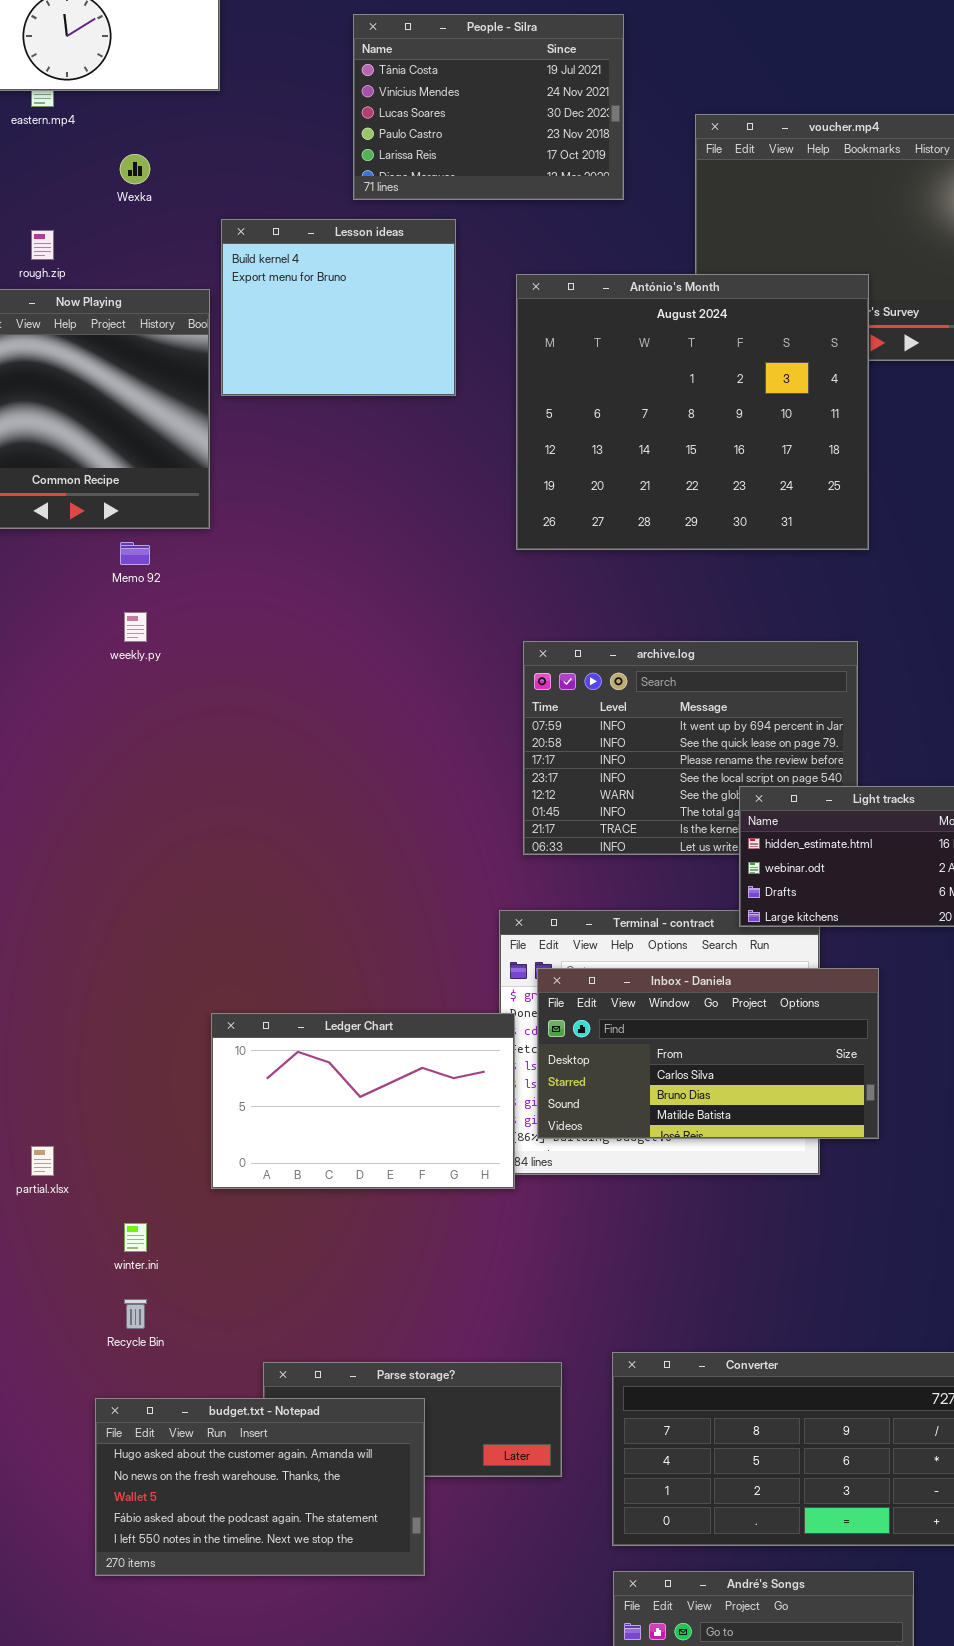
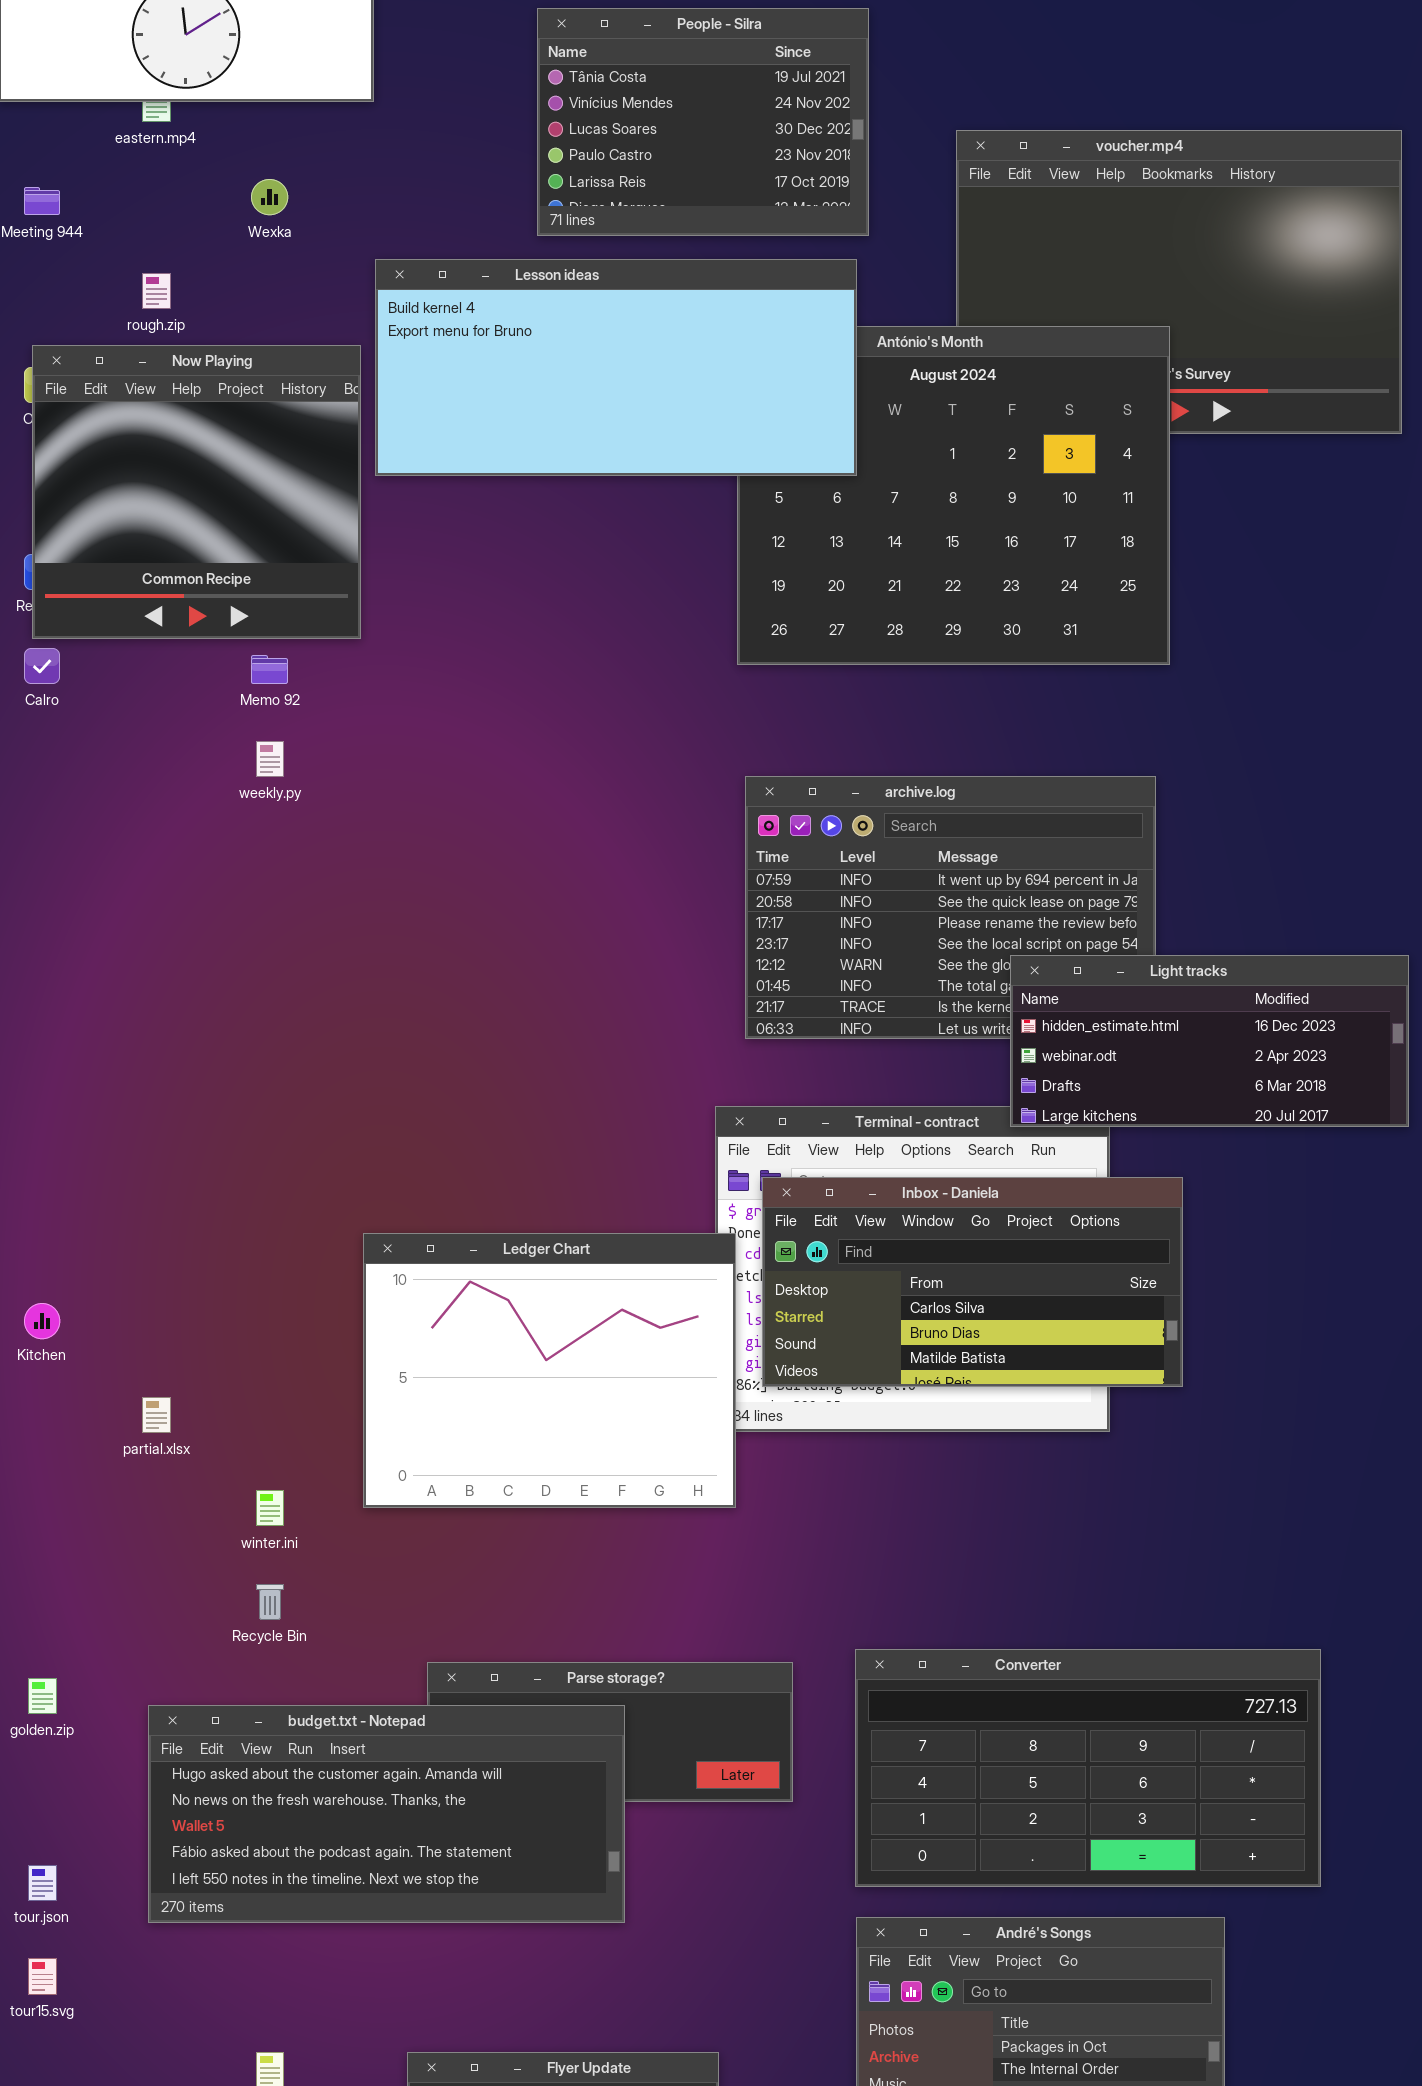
Lesson ideas: [221,219,456,396] -> [375,259,857,476], resized
Ledger Chart: [211,1013,515,1189] -> [363,1233,736,1508], resized
budget.txt - Notepad: [95,1398,425,1576] -> [148,1705,625,1923], resized

